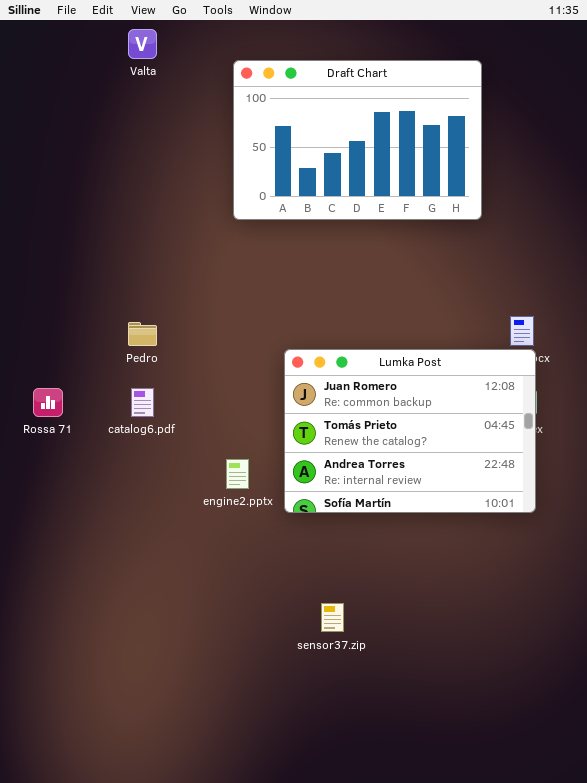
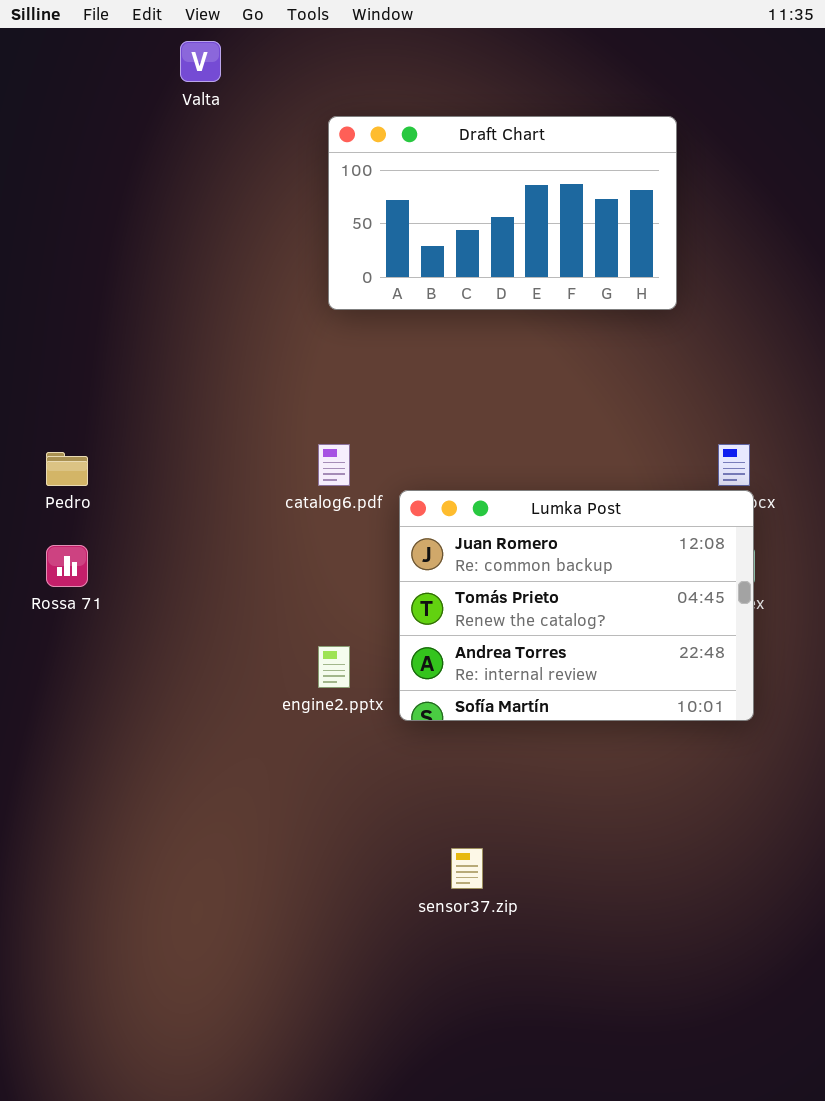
Draft Chart: [233,60,482,220] -> [328,116,677,310], resized
Pedro: [128,322,157,346] -> [46,452,88,486], moved
catalog6.pdf: [131,388,154,417] -> [318,444,350,486], moved

